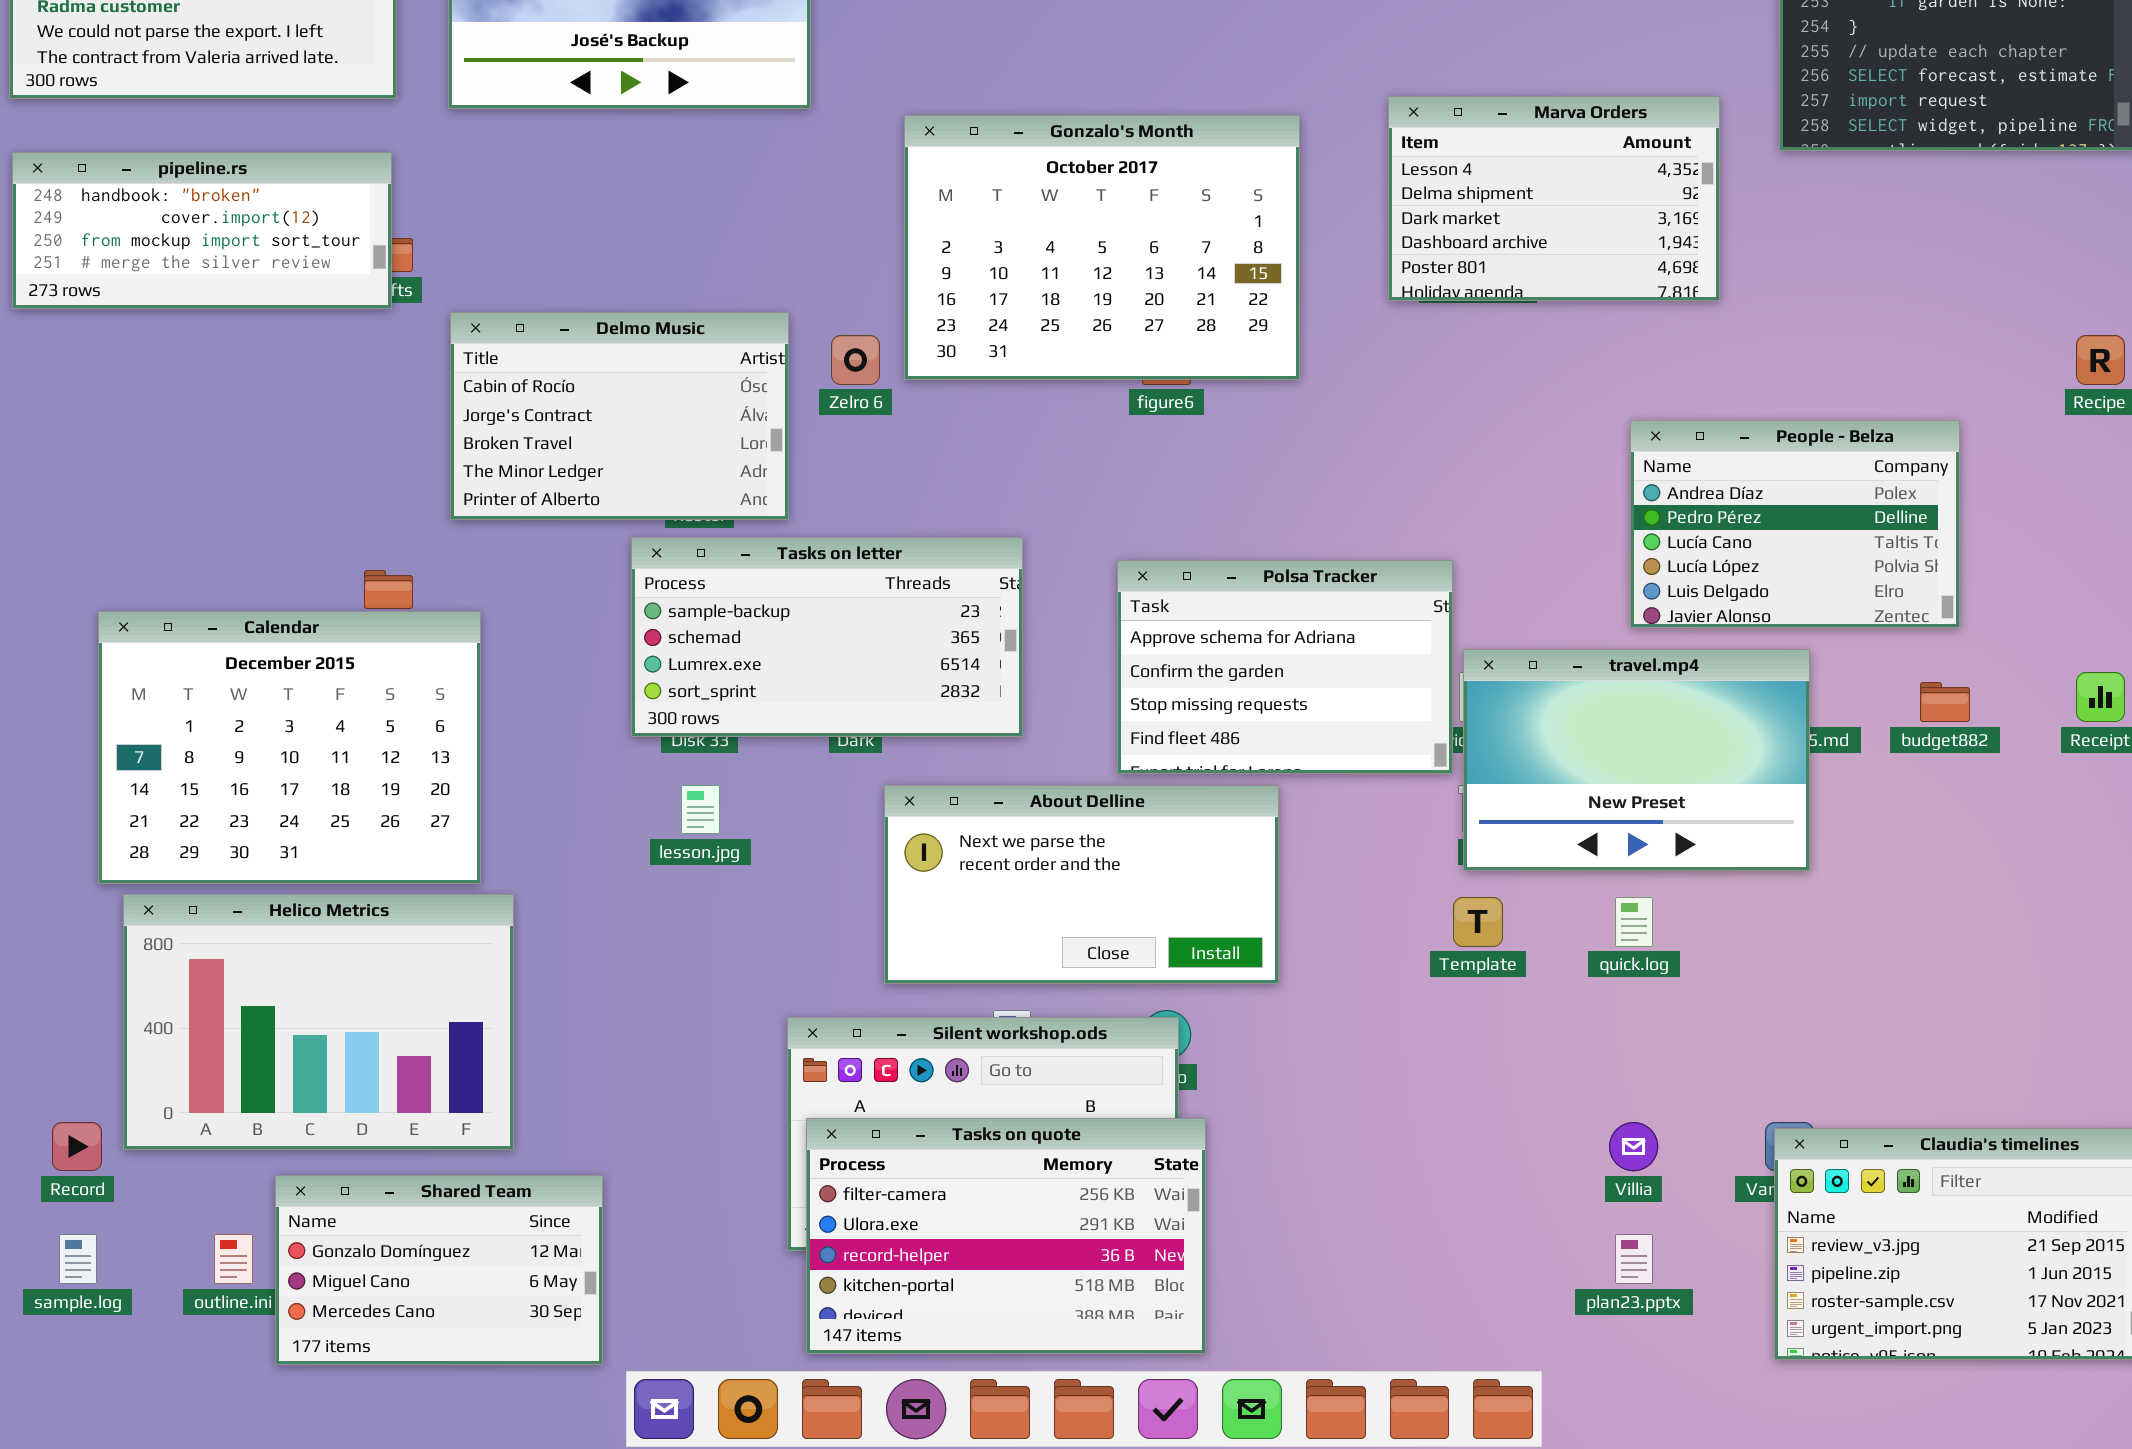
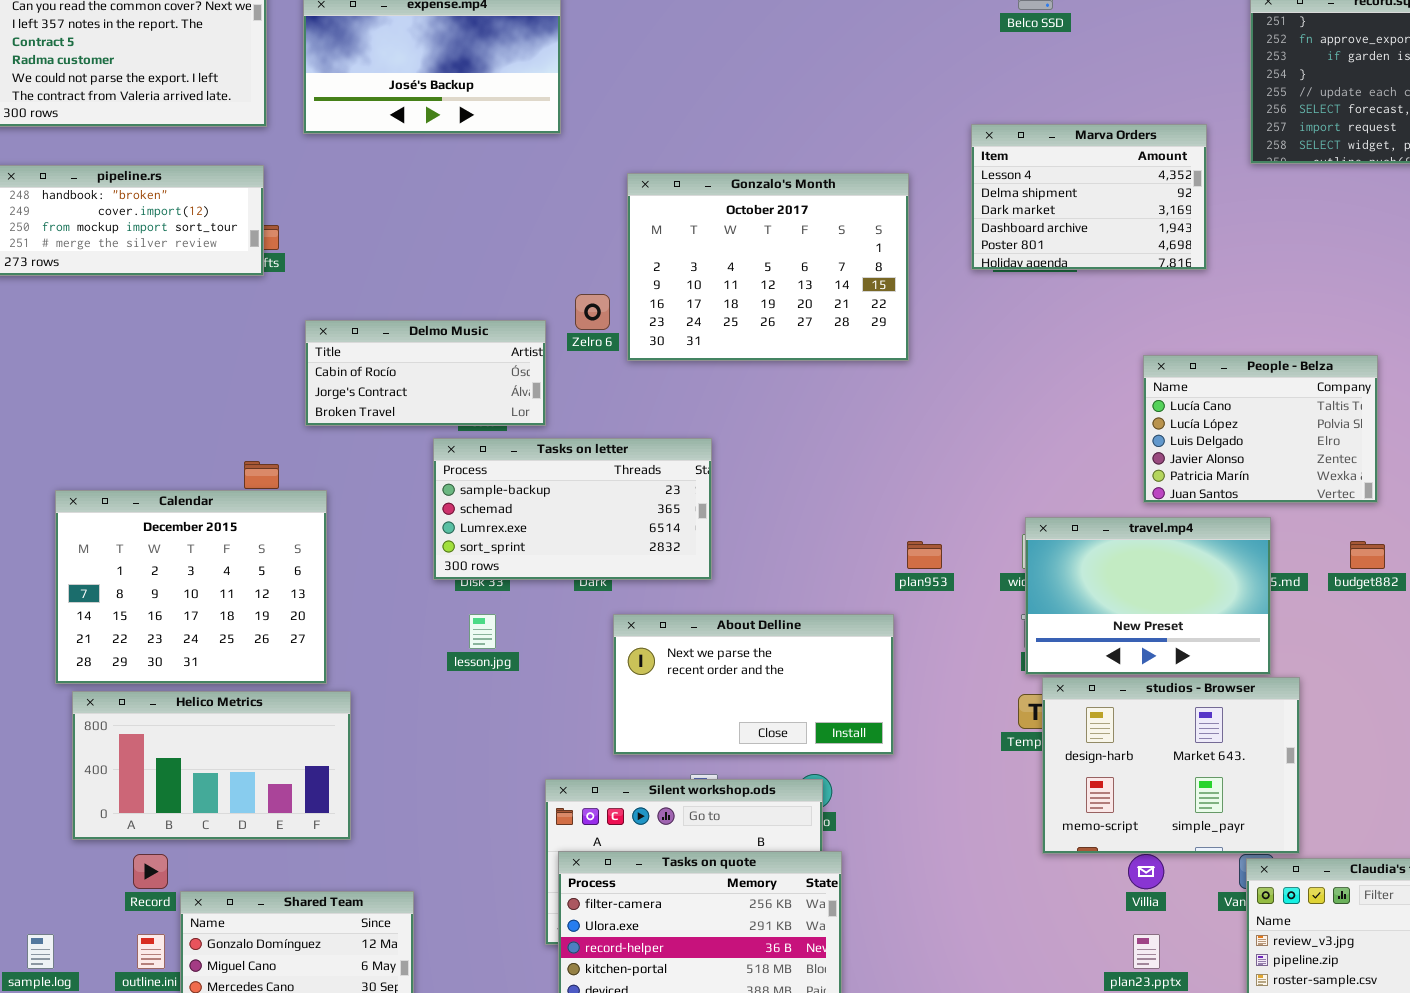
Gonzalo's Month: [904,115,1300,380] -> [627,173,909,361], moved
Delmo Music: [450,312,789,520] -> [305,320,546,426], resized
People - Belza: [1630,420,1960,628] -> [1143,355,1378,503], scrolled down 2 rows
Polsa Tracker: [1117,560,1453,774] -> none, closed
studios - Browser: none -> [1042,677,1300,854], opened
Helico Metrics: [123,894,514,1150] -> [72,691,351,840], resized
Record: [52,1122,102,1171] -> [133,854,168,889], moved

